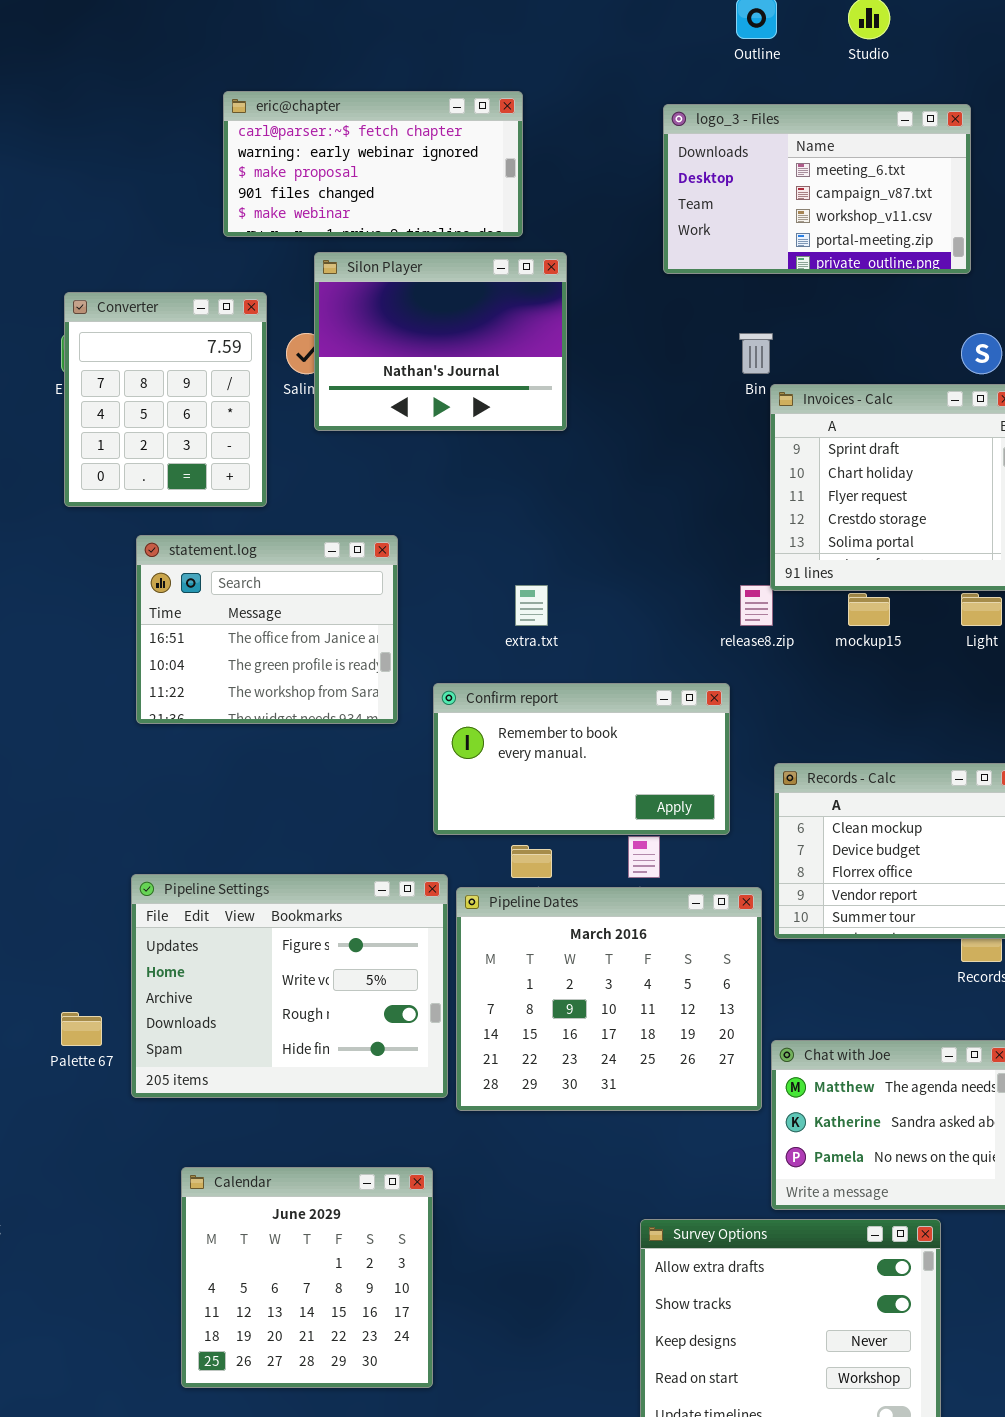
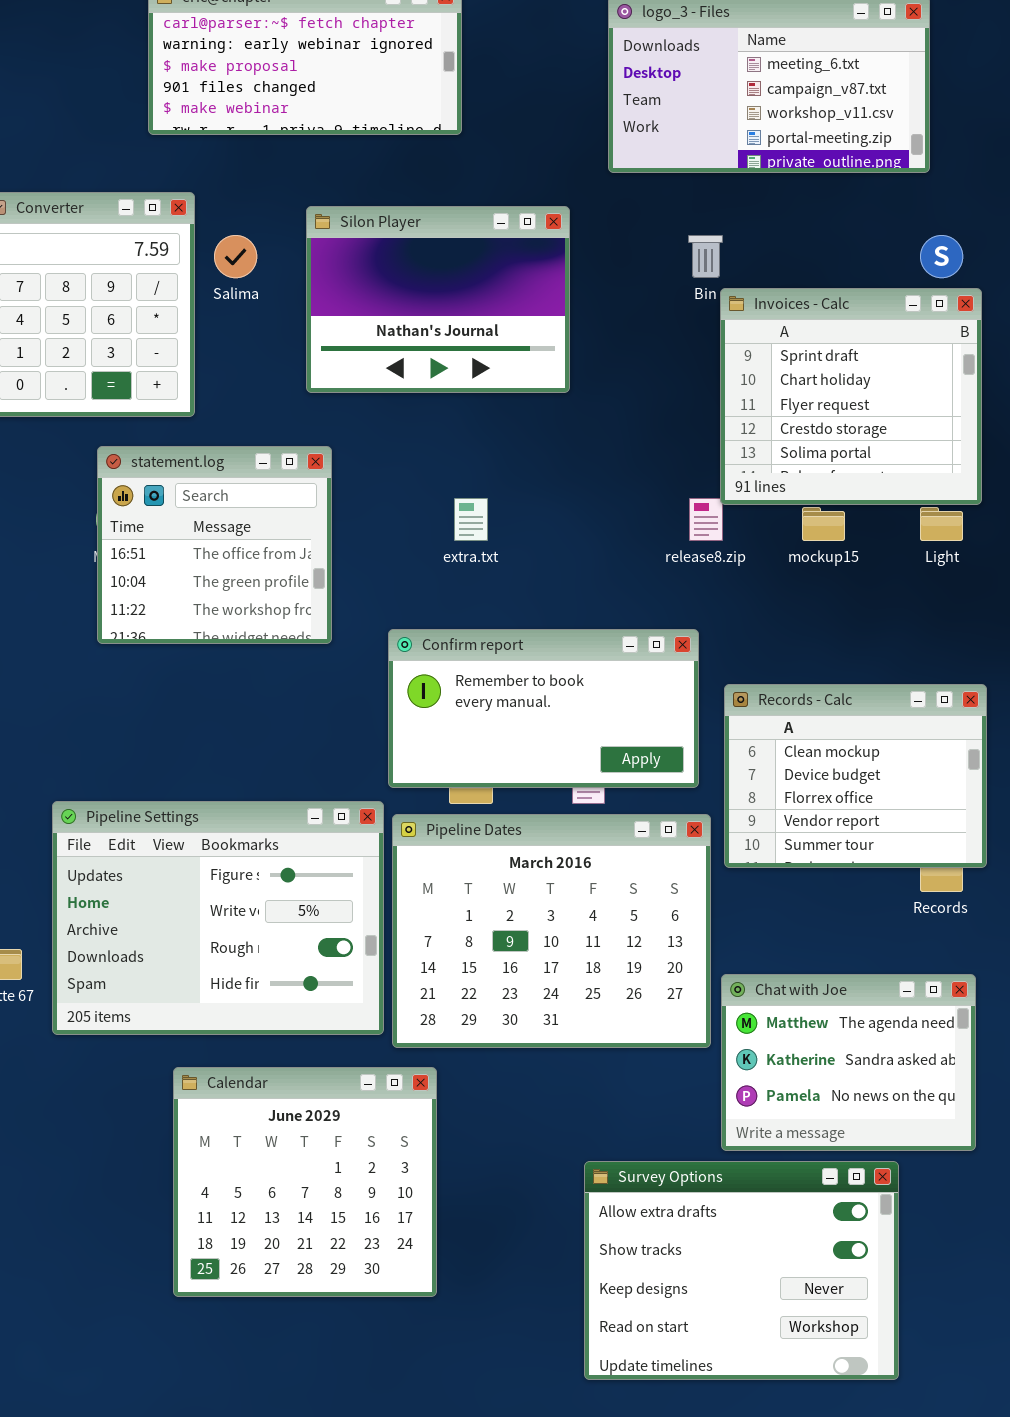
Silon Player: [314,252,567,431] -> [306,206,570,393], moved
statement.log: [136,535,398,724] -> [97,446,332,644], resized
Confirm report: [433,683,730,835] -> [388,629,699,788], moved
Calendar: [181,1167,433,1388] -> [173,1067,437,1297], moved

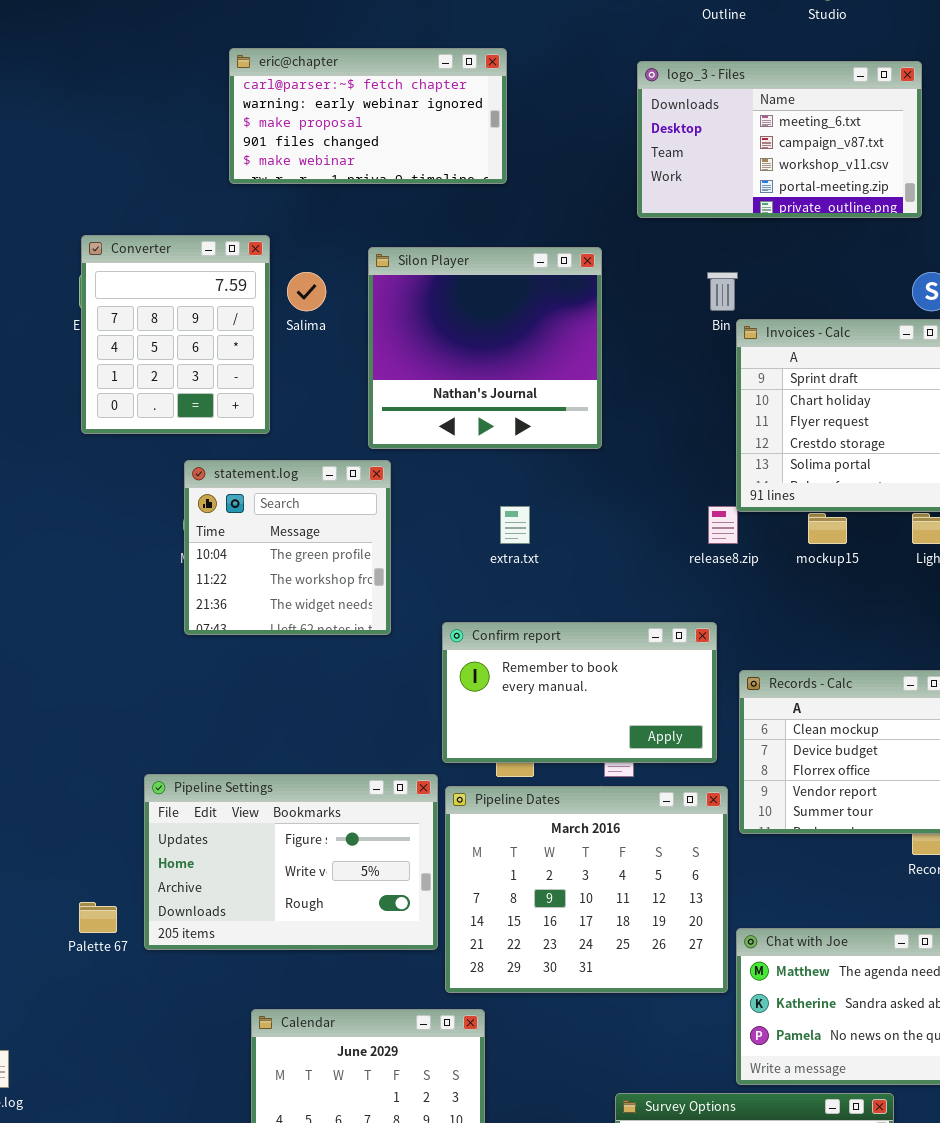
Silon Player: [306,206,570,393] -> [368,247,602,449], resized
statement.log: [97,446,332,644] -> [184,460,391,635], scrolled down 1 row
Pipeline Settings: [52,801,384,1035] -> [144,774,438,950], resized

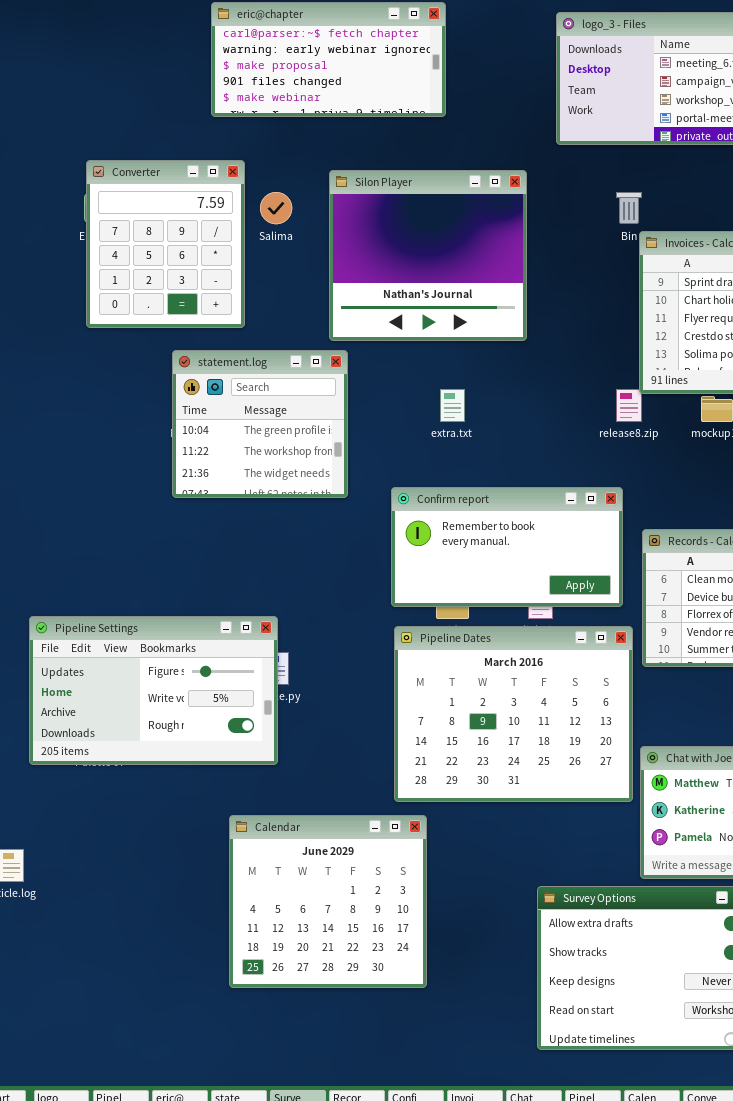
Pipeline Settings: [144,774,438,950] -> [29,616,278,765], moved

